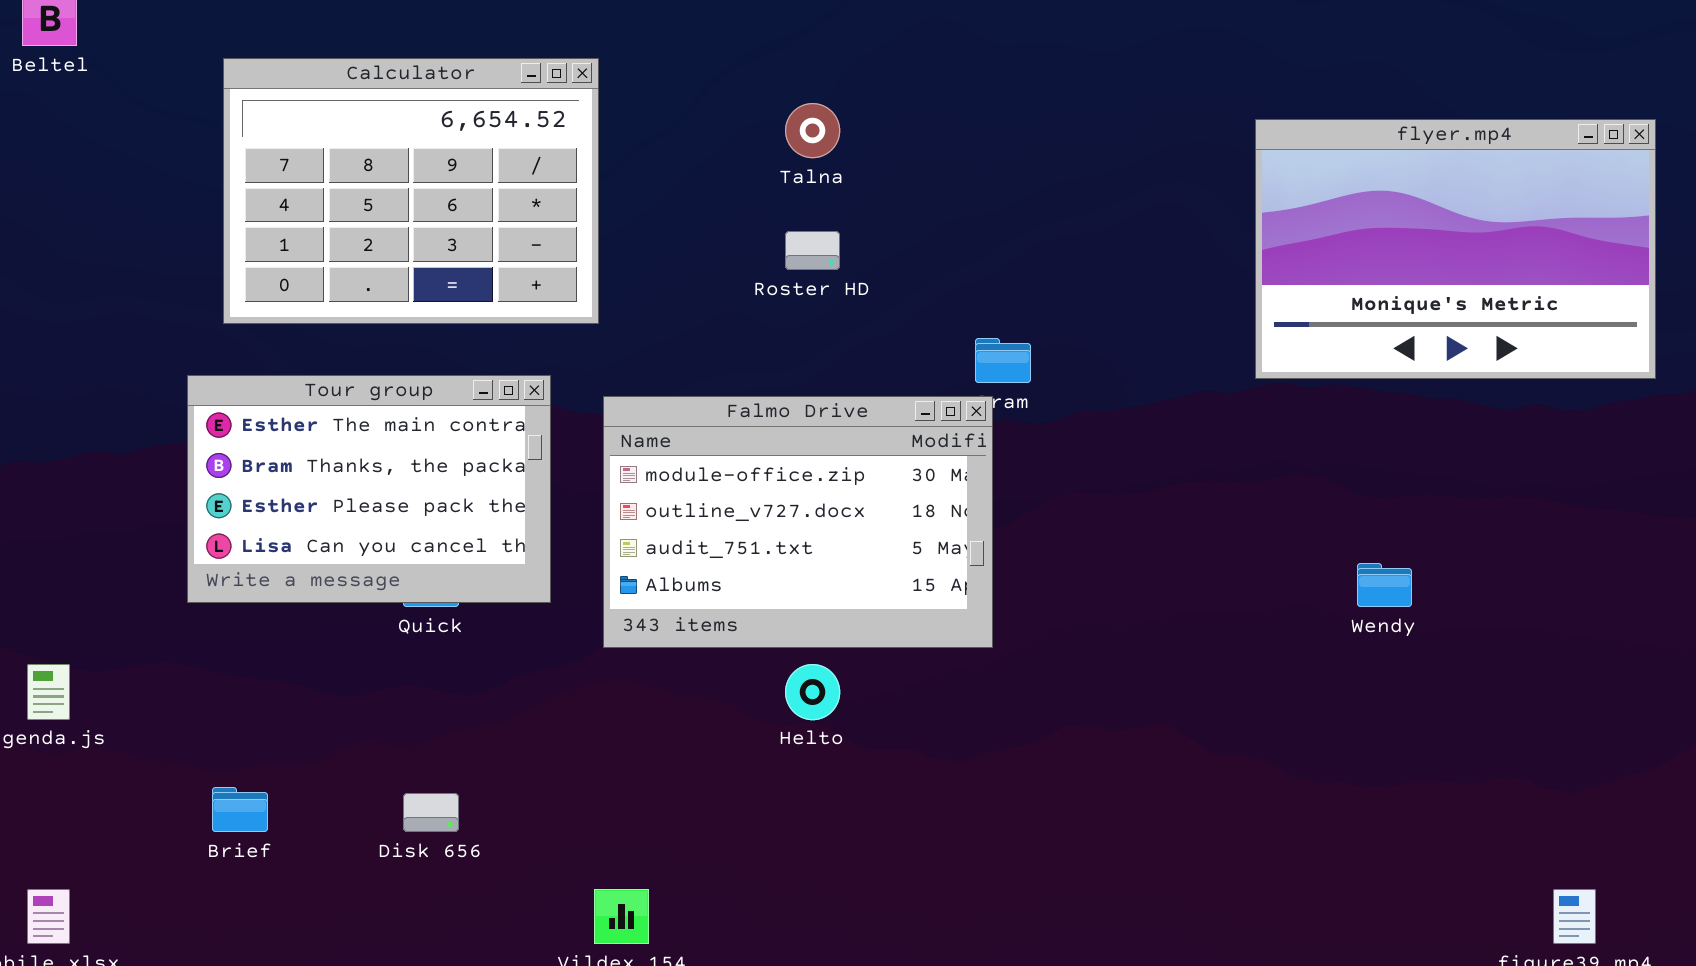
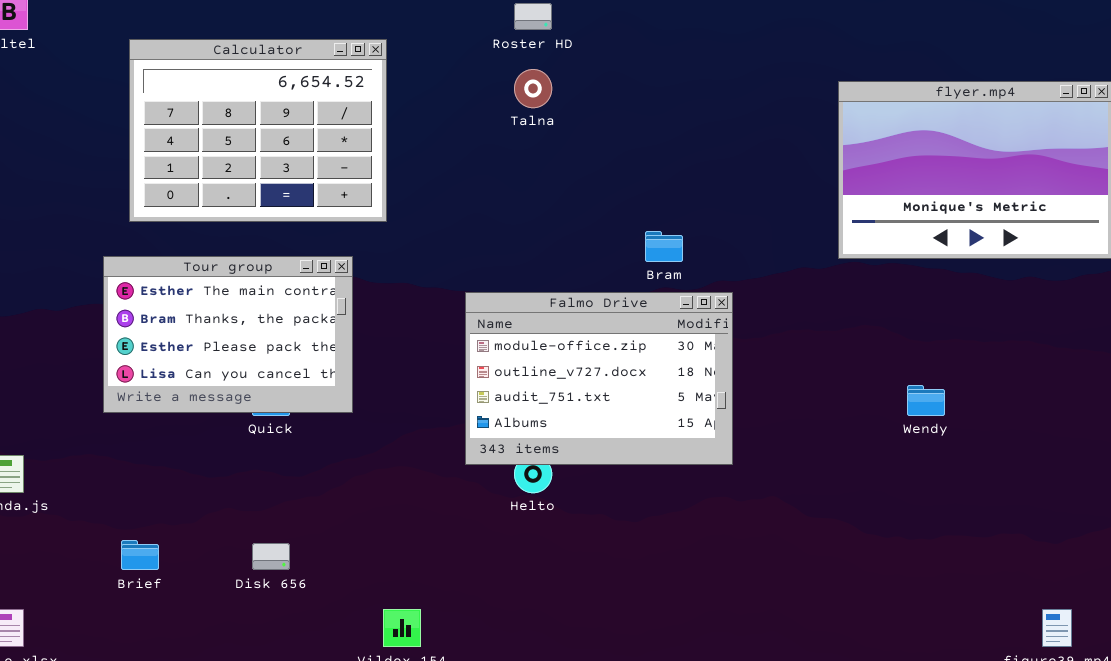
Roster HD: [785,231,840,270] -> [514,3,552,30], moved
Falmo Drive: [603,396,993,648] -> [465,292,733,465], moved

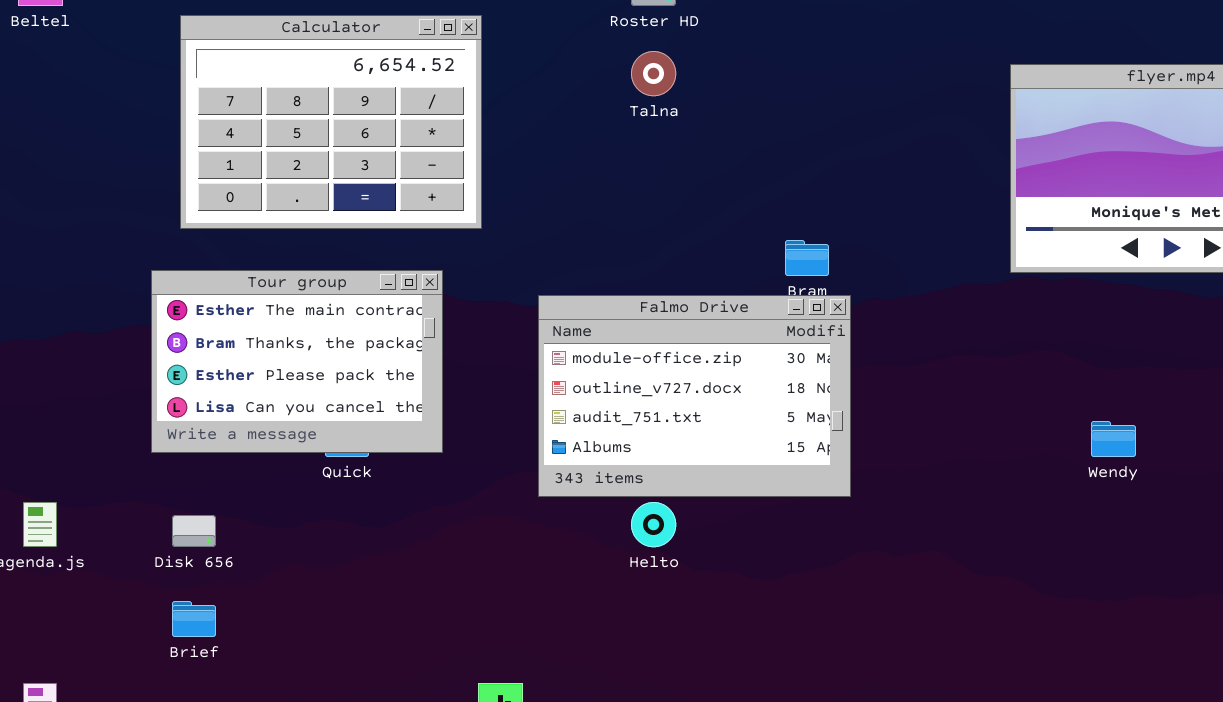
Falmo Drive: [465,292,733,465] -> [538,295,851,497], moved
Disk 656: [252,543,290,570] -> [172,515,216,547], moved

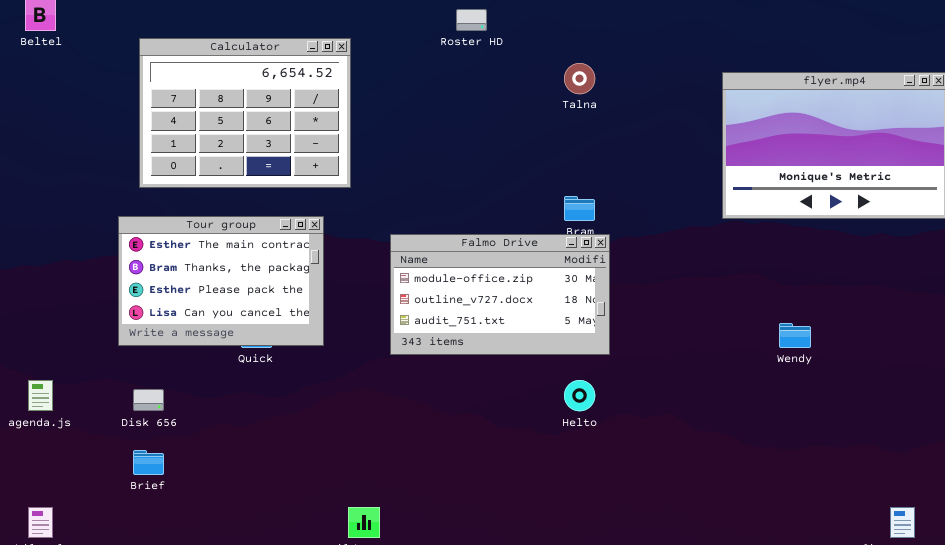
Talna: [631,51,676,96] -> [564,63,595,94], moved
Falmo Drive: [538,295,851,497] -> [390,234,610,355], resized
Helto: [631,502,676,547] -> [564,380,595,411], moved

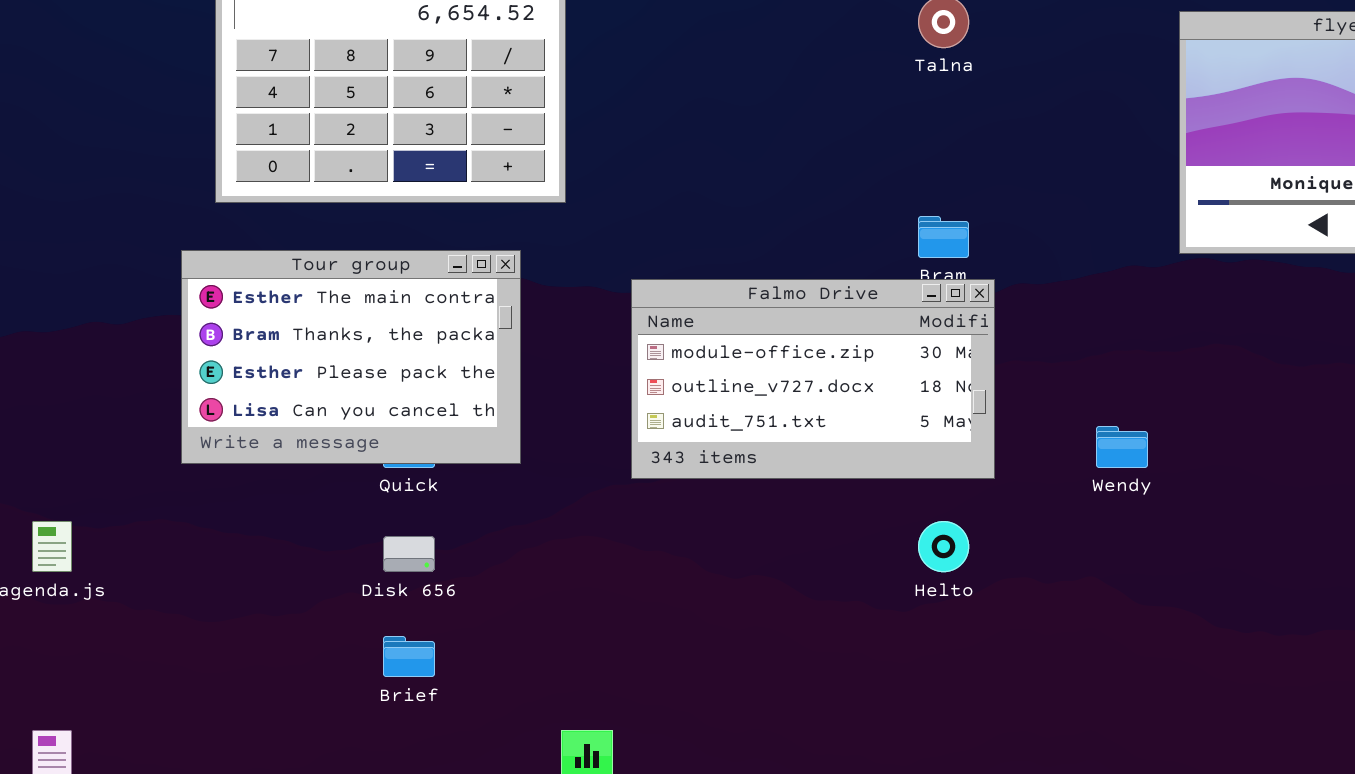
Wendy: [779,323,811,348] -> [1096,426,1148,468], moved
Disk 656: [133,389,164,411] -> [383,536,435,572], moved
Brief: [133,450,164,475] -> [383,636,435,677], moved

